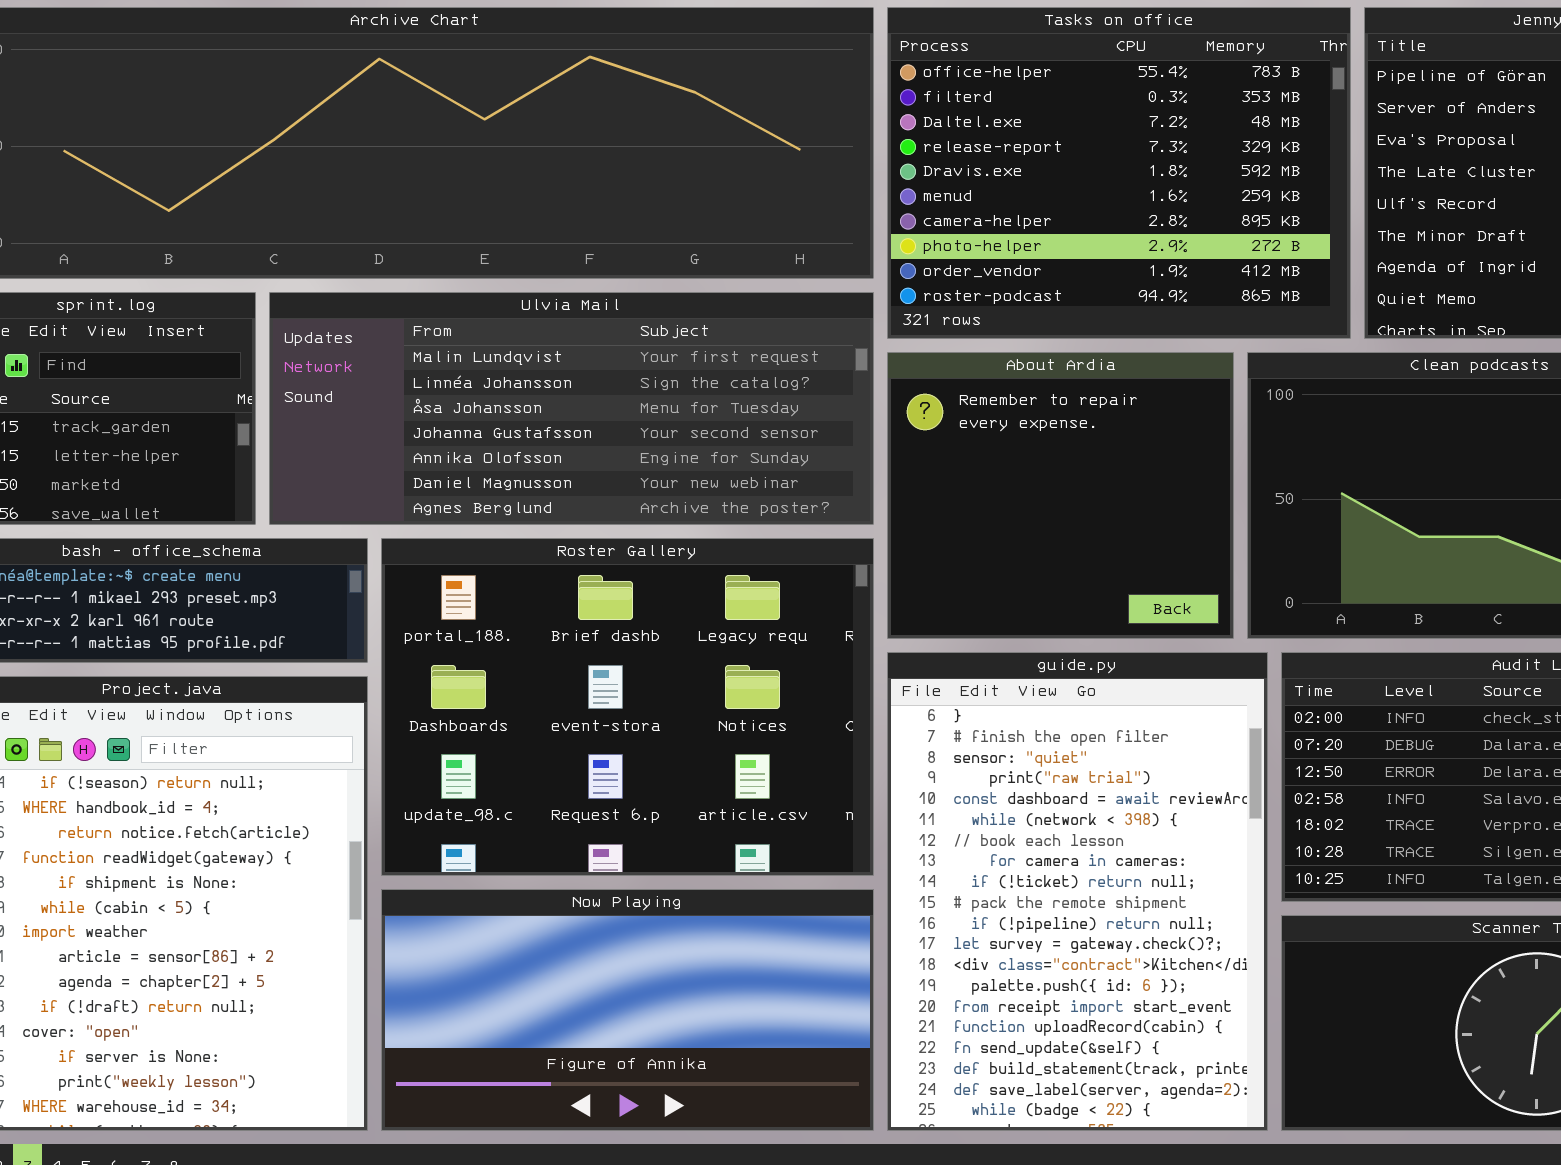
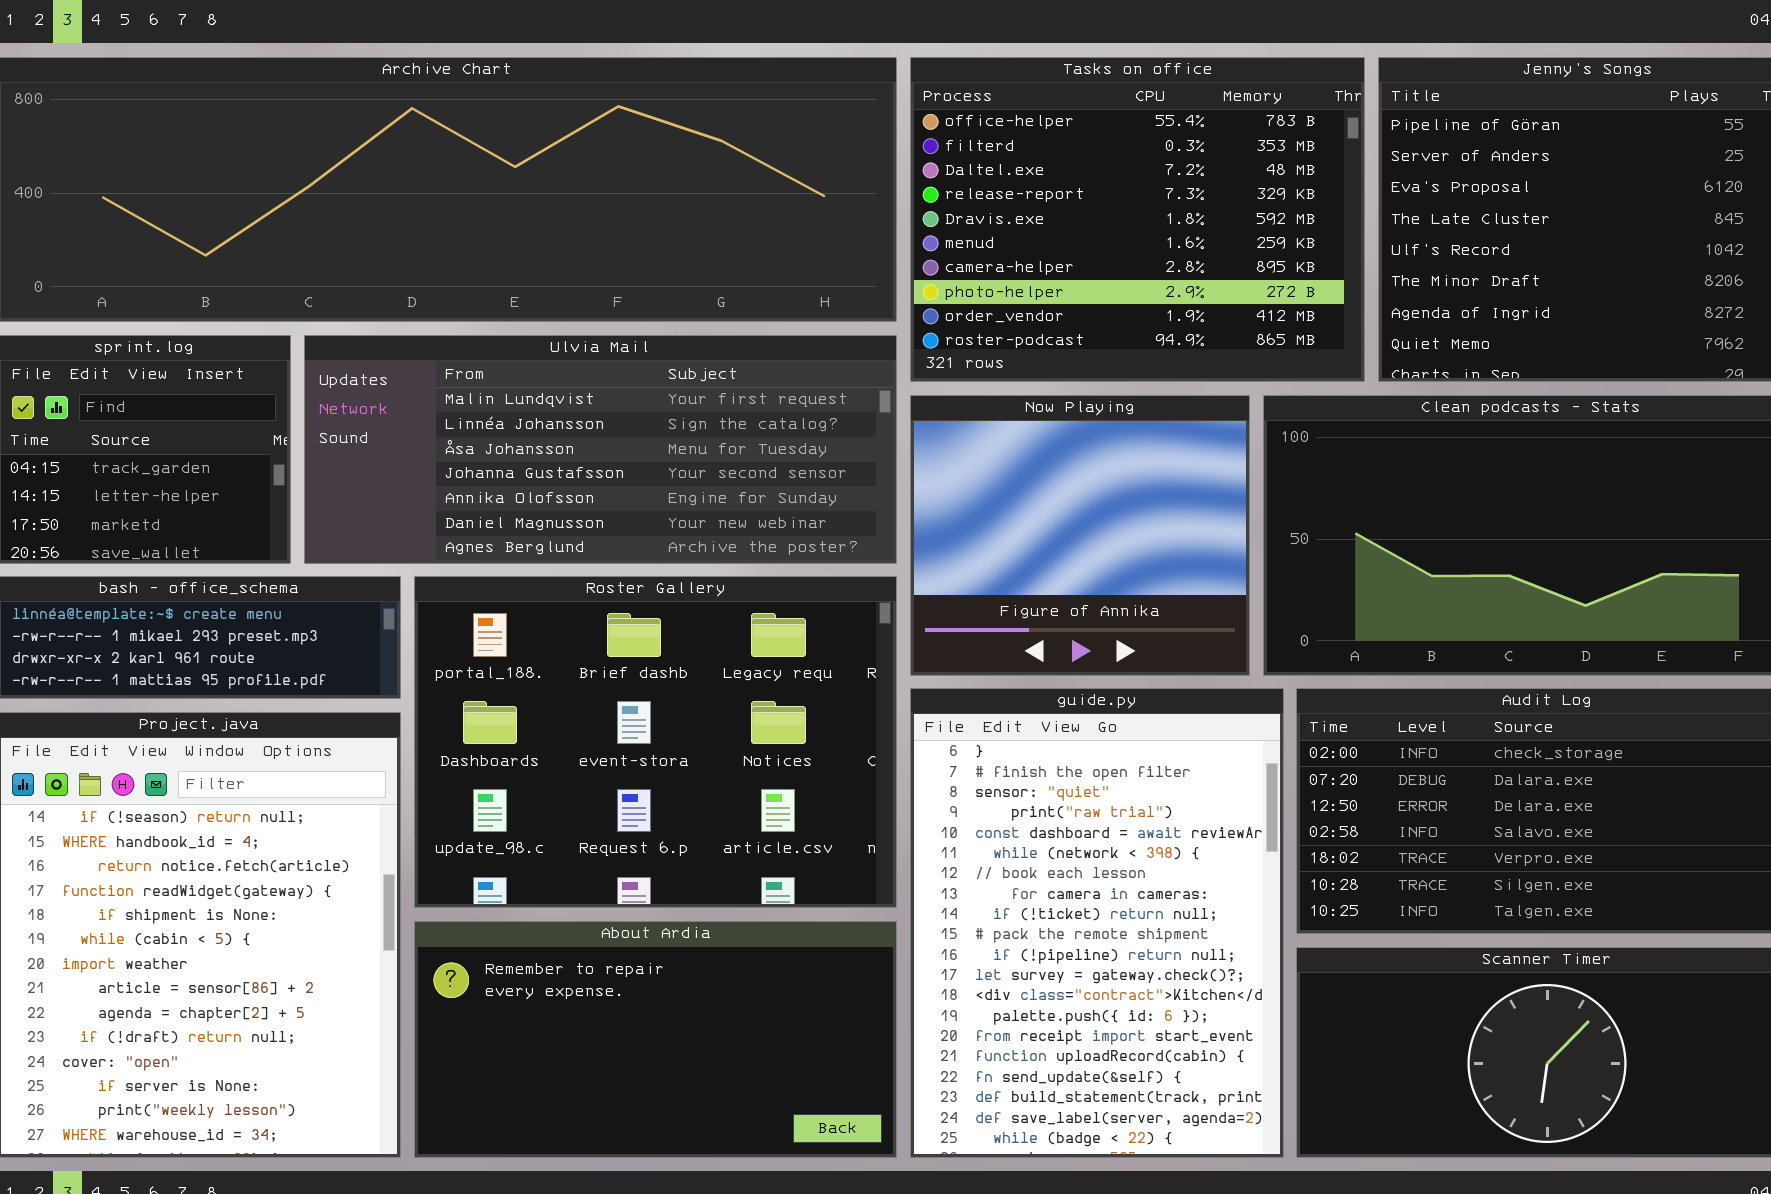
About Ardia: [887,352,1234,639] -> [414,921,897,1158], moved, resized
Now Playing: [381,889,874,1131] -> [910,395,1250,676], moved, resized

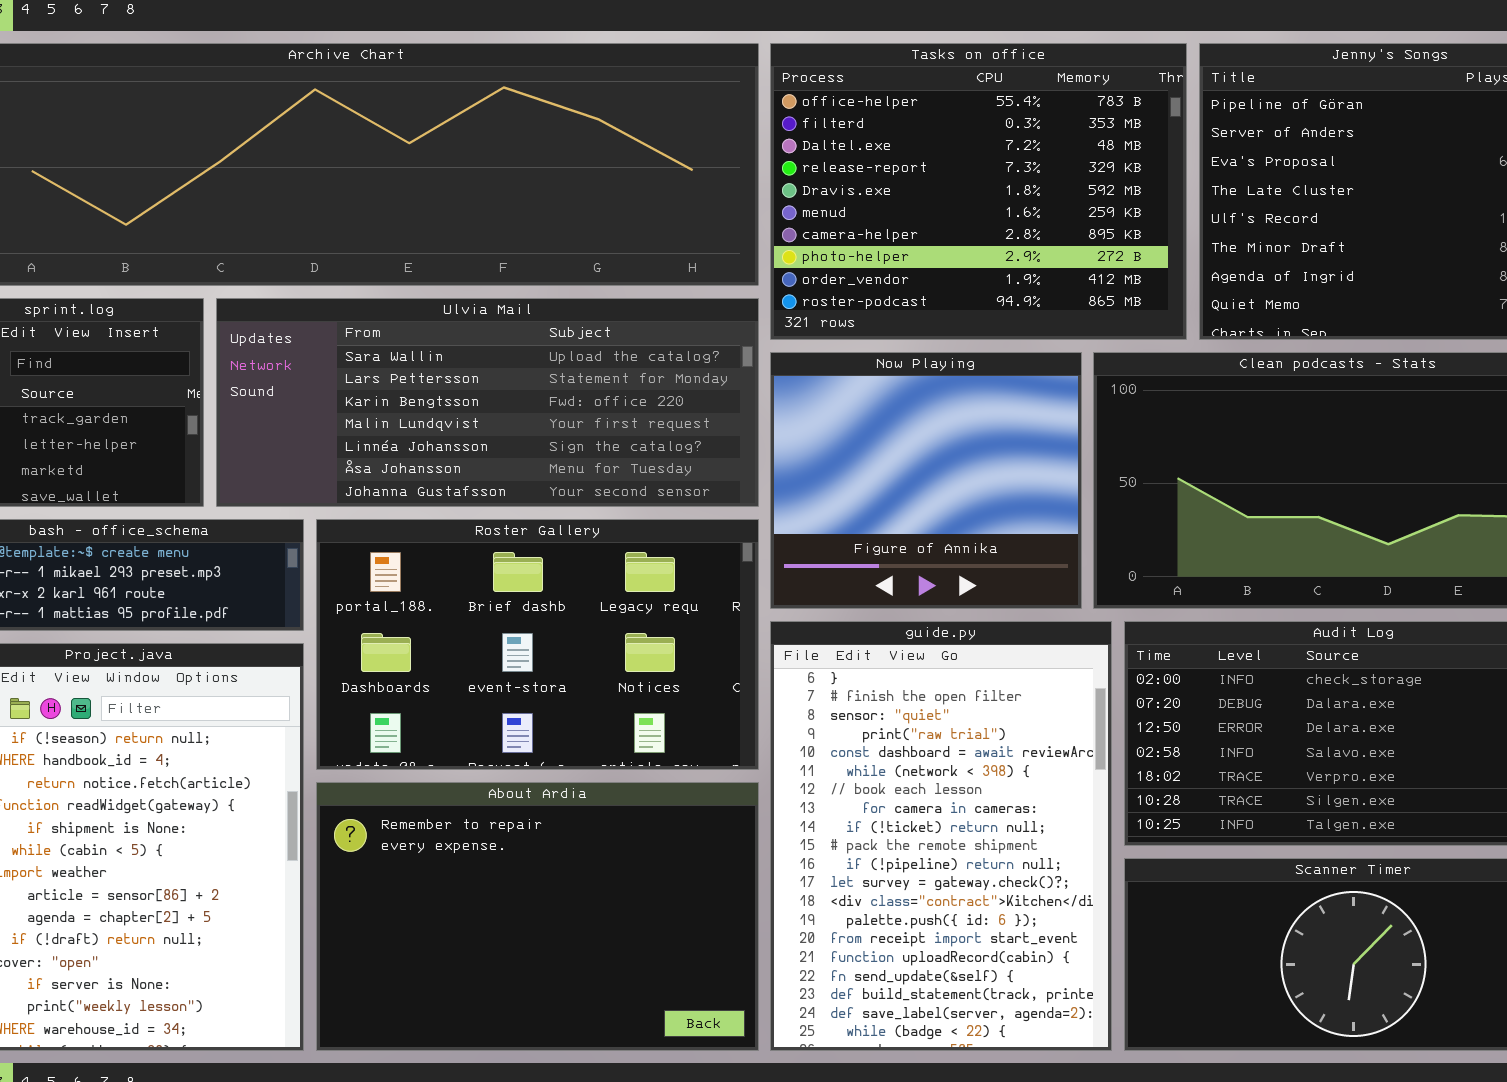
Ulvia Mail: [304,335,897,564] -> [216,298,759,507], scrolled up 3 rows
Roster Gallery: [414,576,897,908] -> [316,519,759,770], resized
About Ardia: [414,921,897,1158] -> [316,782,759,1051], resized

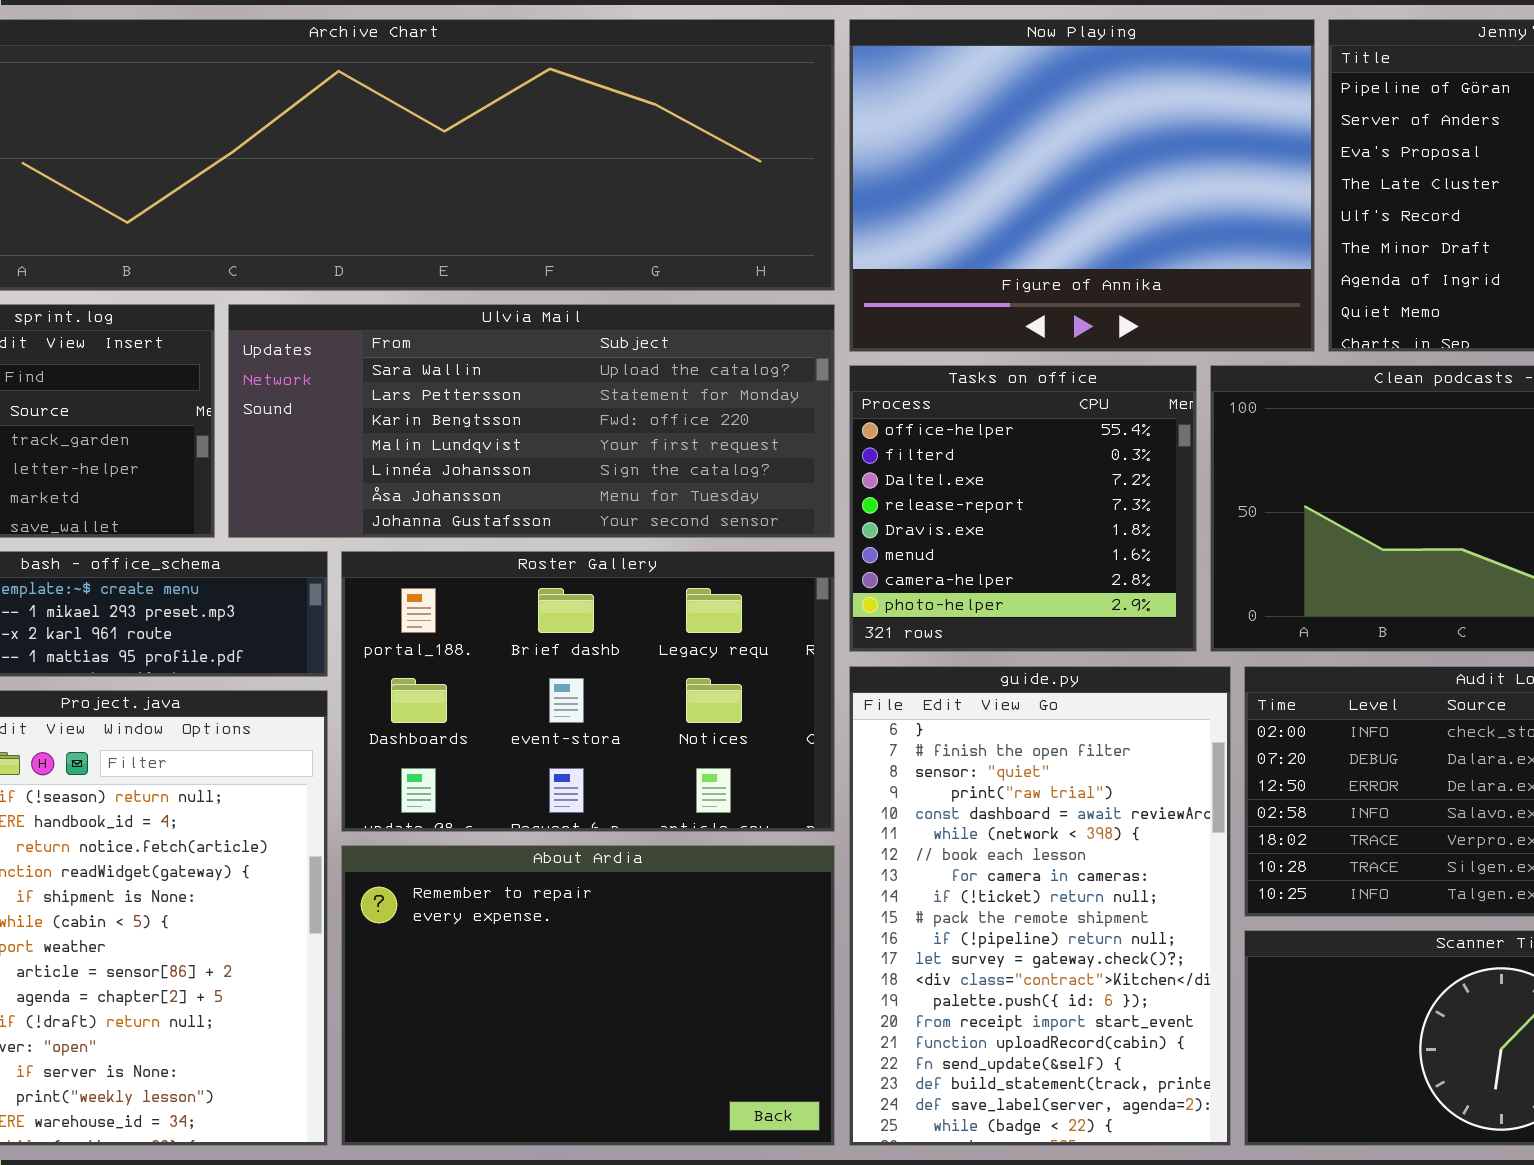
Tasks on office: [770,43,1187,340] -> [849,365,1197,652], moved, resized
Now Playing: [770,352,1082,609] -> [849,19,1315,352], moved, resized

